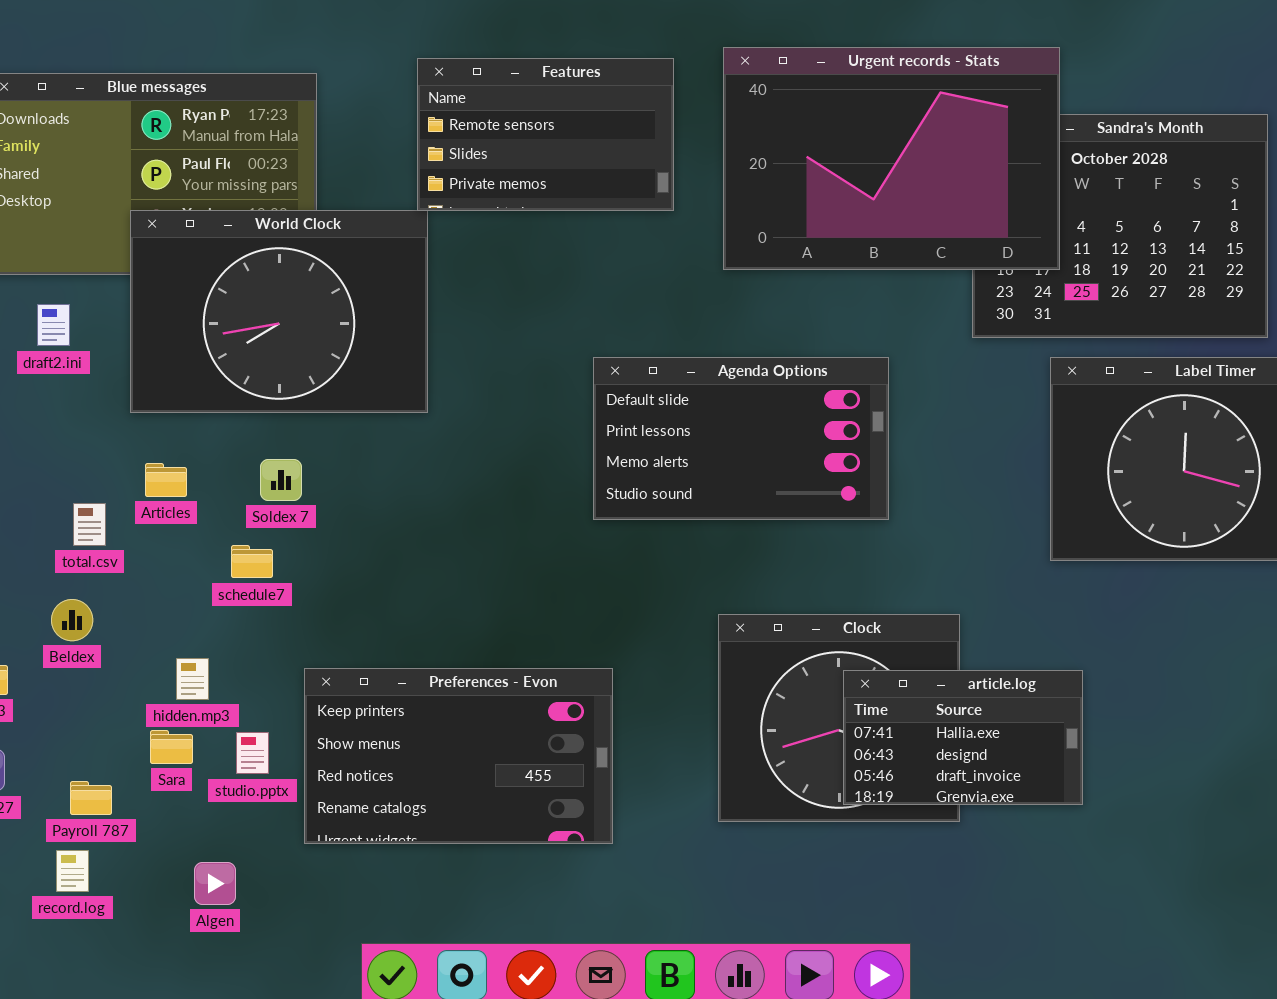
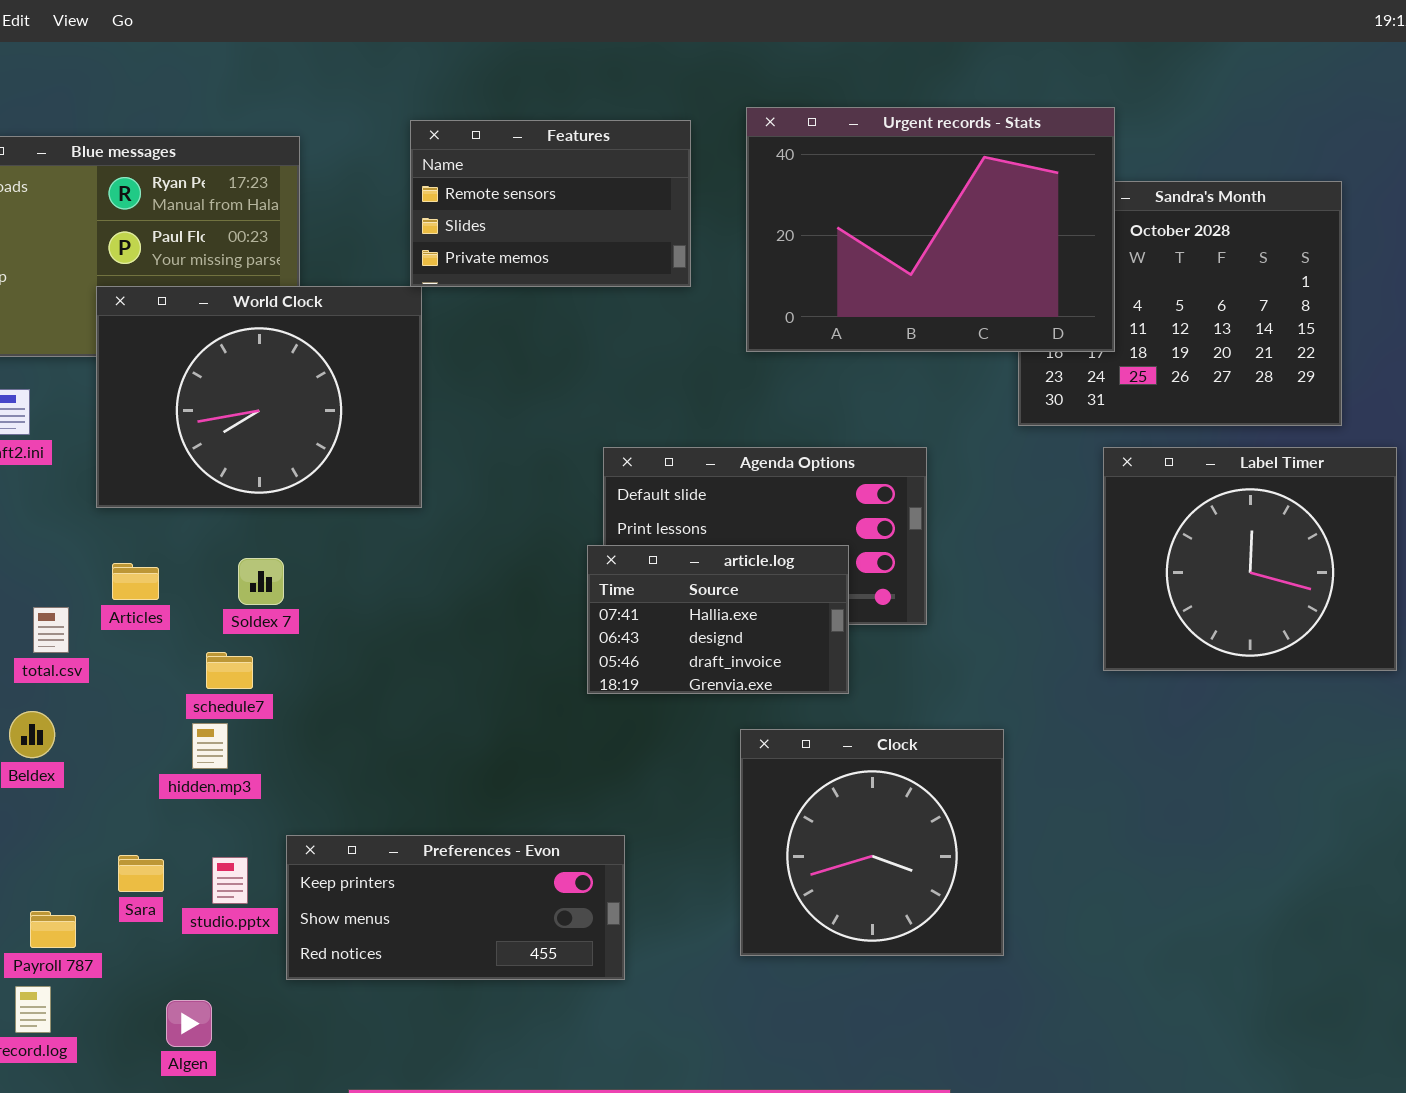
hidden.mp3: [176,658,209,700] -> [192,723,228,769], moved
Preferences - Evon: [304,668,613,844] -> [286,835,625,980], resized
article.log: [843,670,1083,805] -> [587,545,849,694], moved

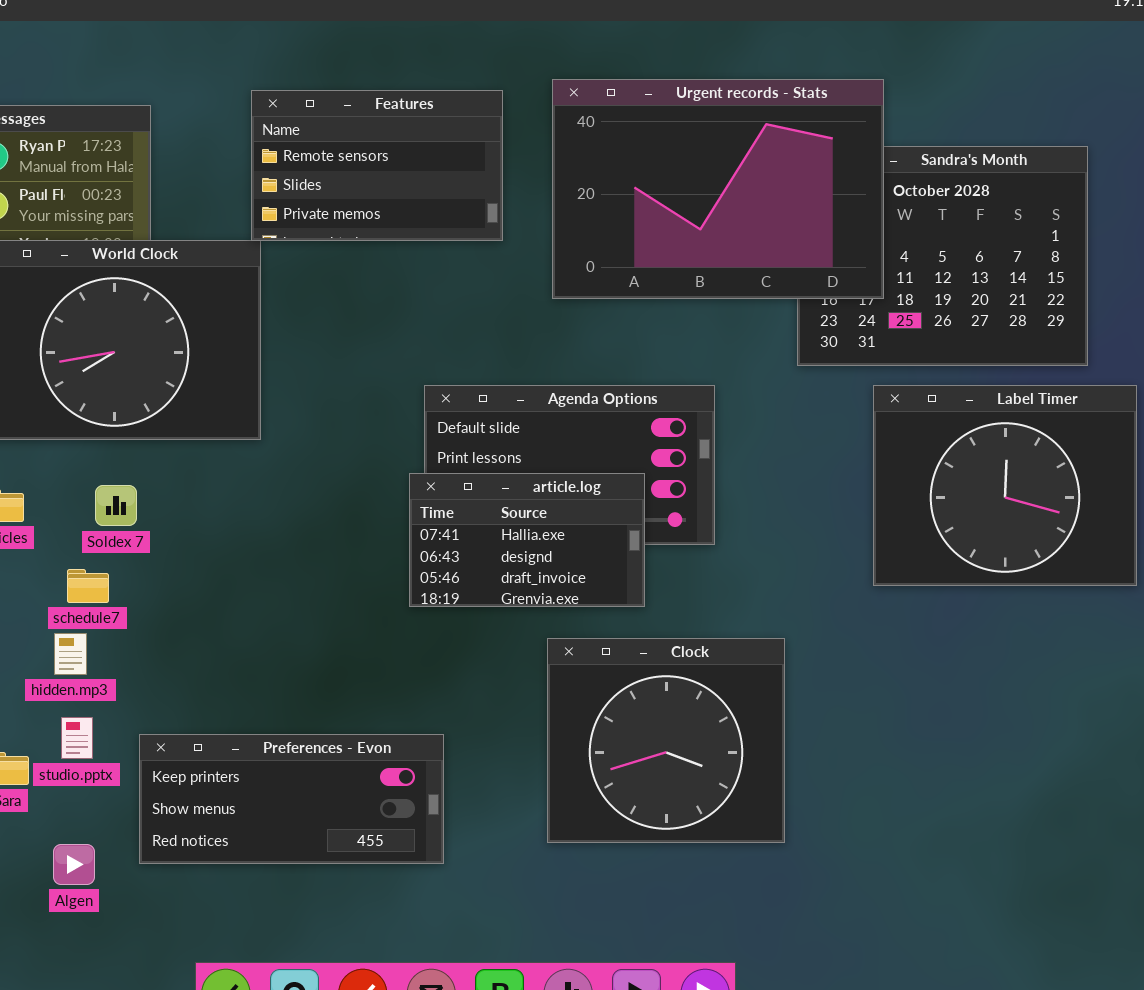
studio.pptx: [212,857,248,904] -> [61,717,93,759], moved
Algen: [166,1000,212,1047] -> [53,844,95,885], moved

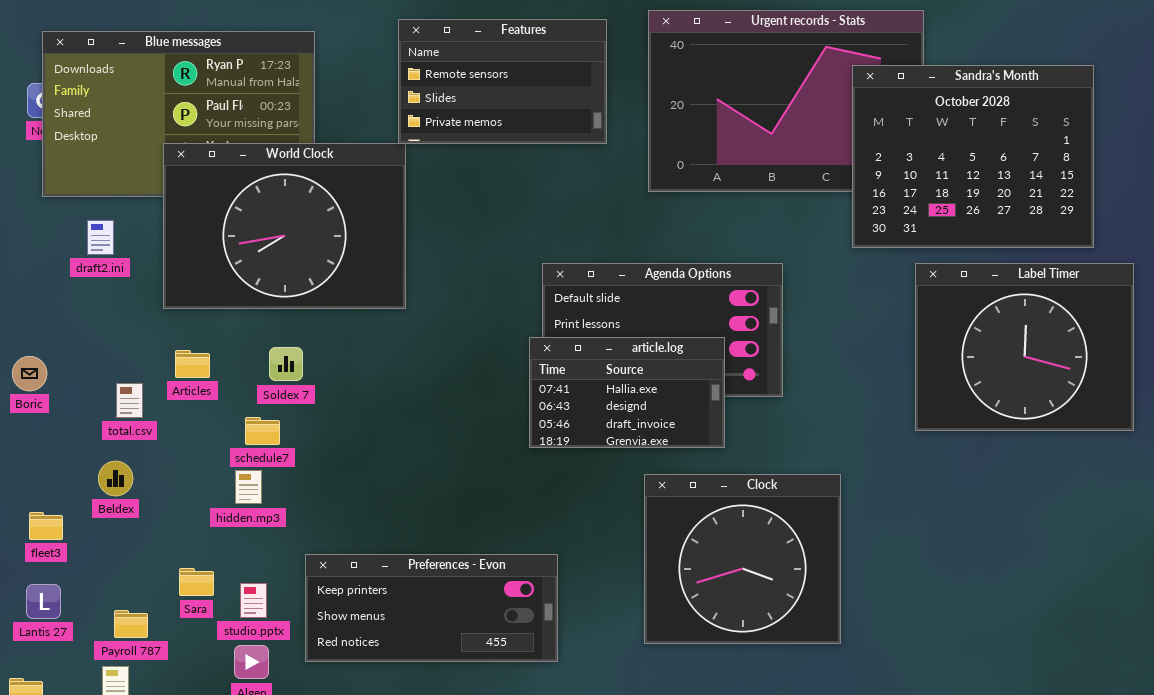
Sandra's Month: [797,146,1088,366] -> [852,65,1094,248], raised
studio.pptx: [61,717,93,759] -> [240,583,267,618], moved

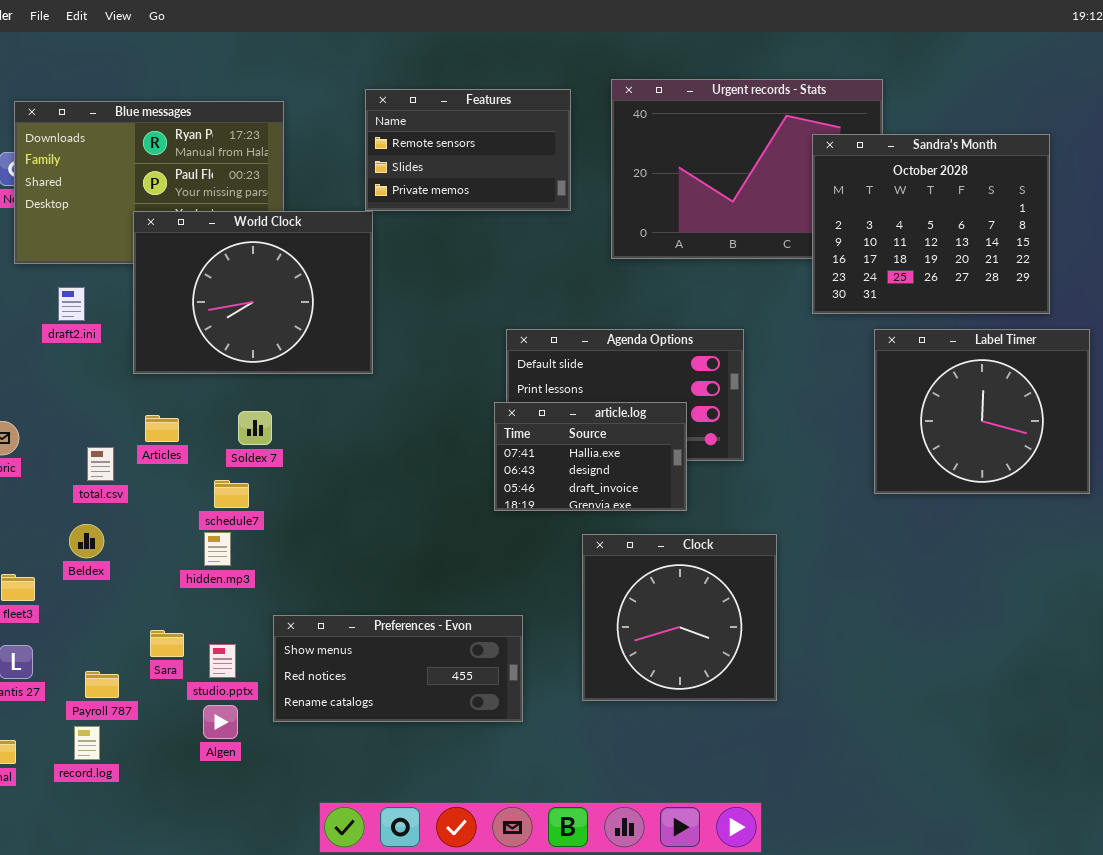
Clock: [644,474,841,644] -> [582,534,777,701], moved
Preferences - Evon: [305,554,558,662] -> [273,615,523,722], scrolled down 1 row

